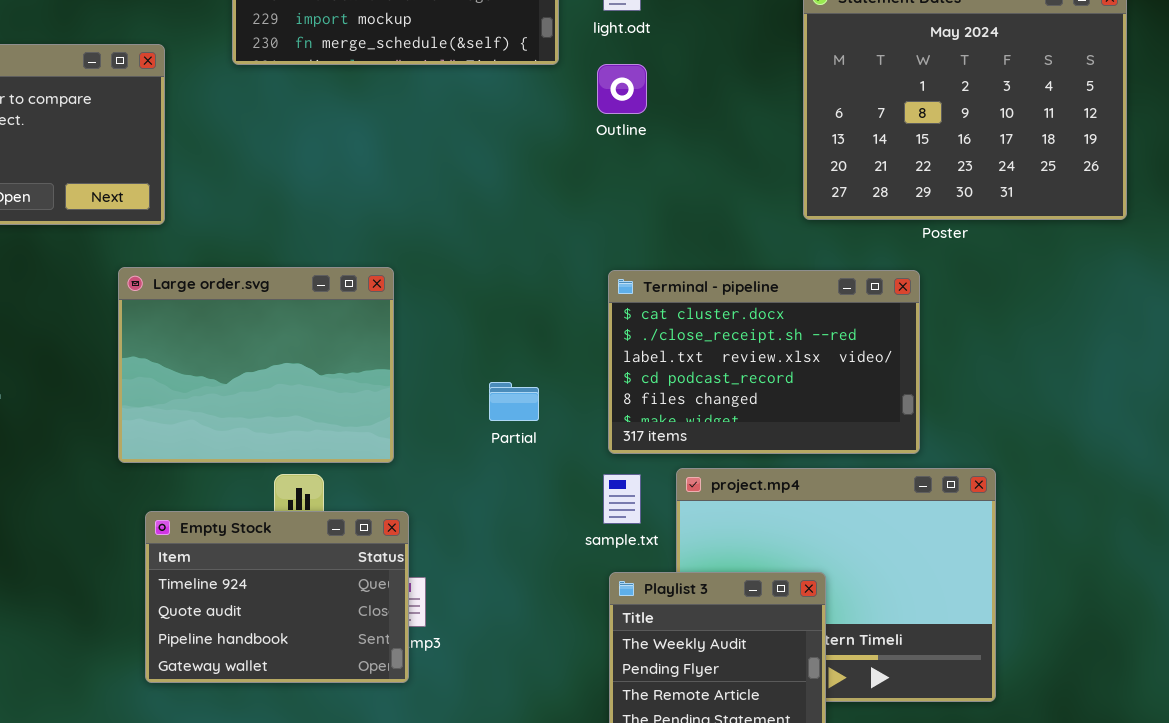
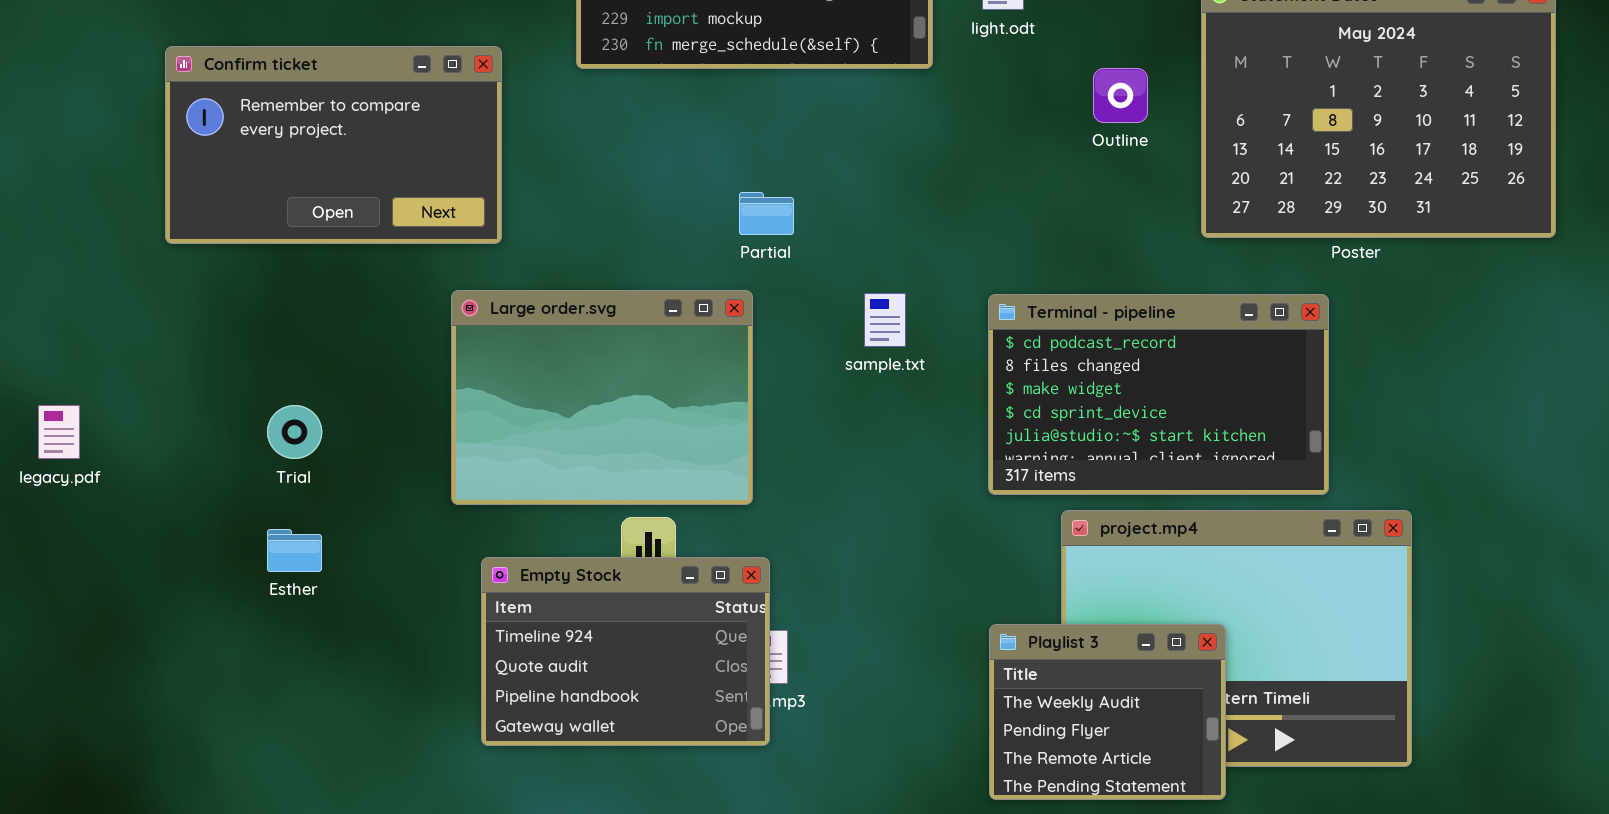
Outline: [597,64,647,114] -> [1093,68,1148,123], moved
Terminal - pipeline: [608,270,920,454] -> [988,294,1329,495], scrolled down 3 rows
Partial: [489,382,539,421] -> [739,192,794,235], moved
sample.txt: [603,474,641,524] -> [864,293,906,347], moved

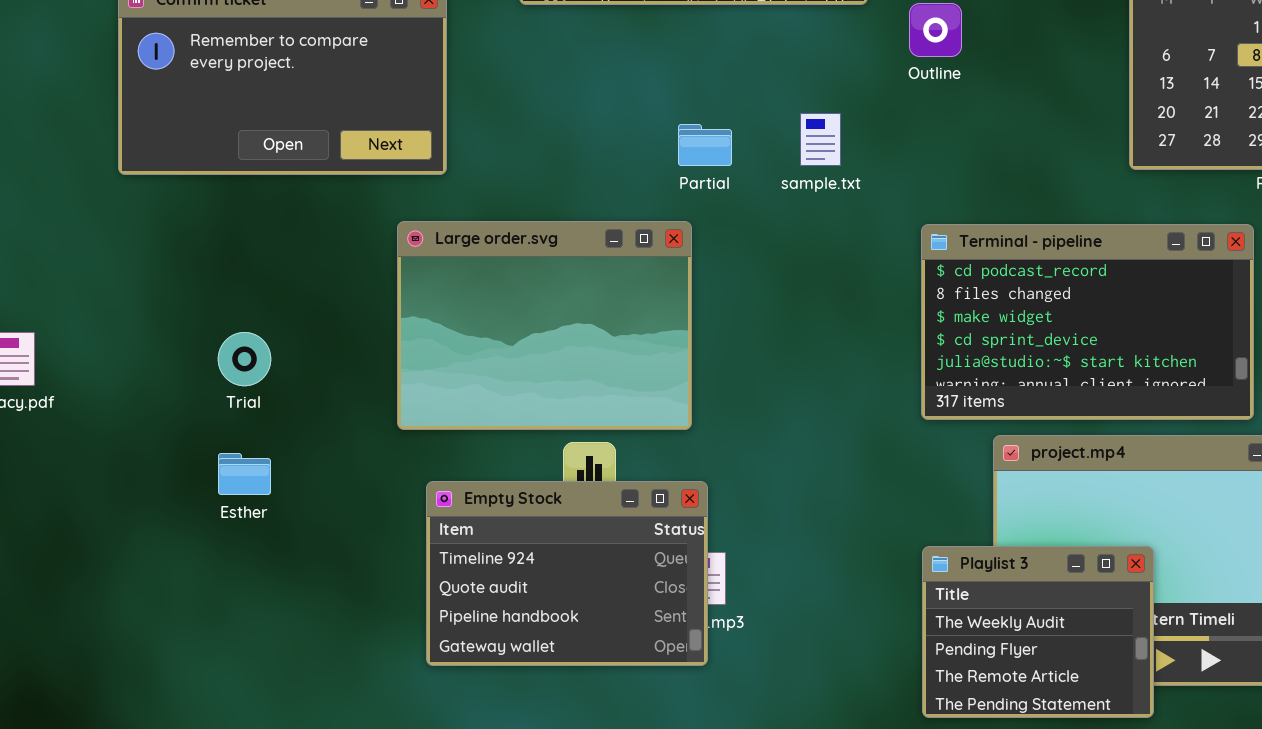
Outline: [1093,68,1148,123] -> [909,3,962,57], moved
sample.txt: [864,293,906,347] -> [800,113,841,166], moved

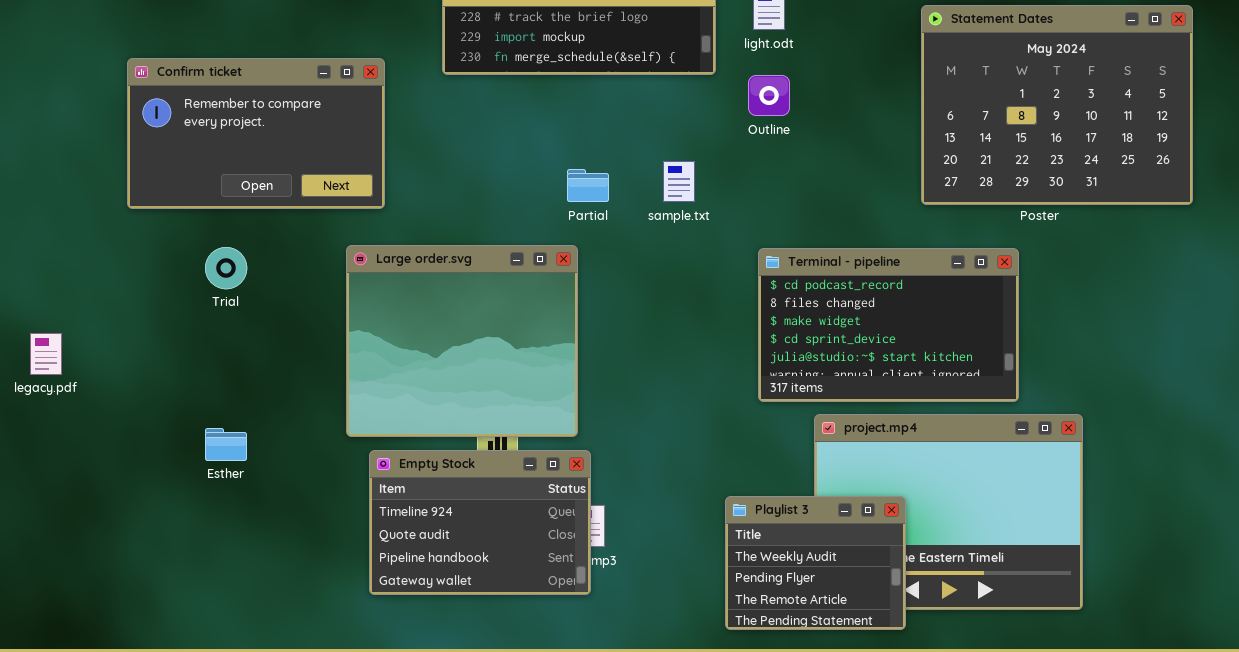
Large order.svg: [397,221,692,430] -> [346,245,578,437], resized
Trial: [218,332,271,386] -> [205,247,247,289], moved
Playlist 3: [922,546,1154,718] -> [725,496,906,630], moved

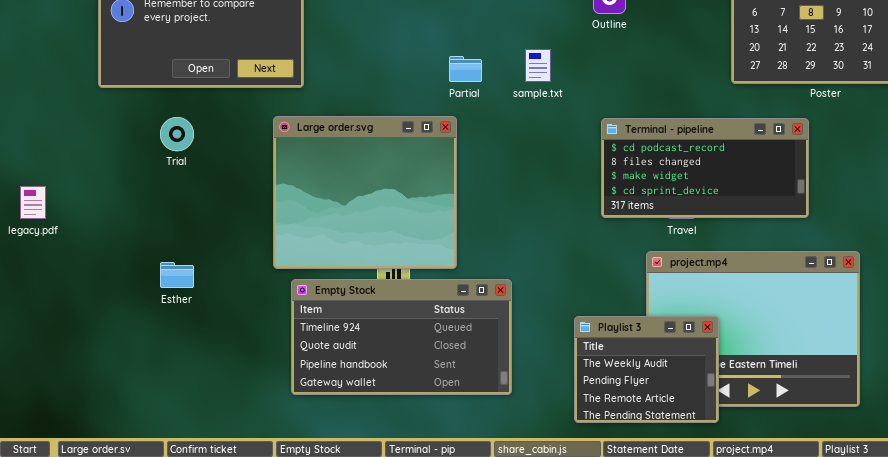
Terminal - pipeline: [758,248,1019,402] -> [601,118,809,218], resized
Empty Stock: [369,450,591,595] -> [291,279,512,395], resized

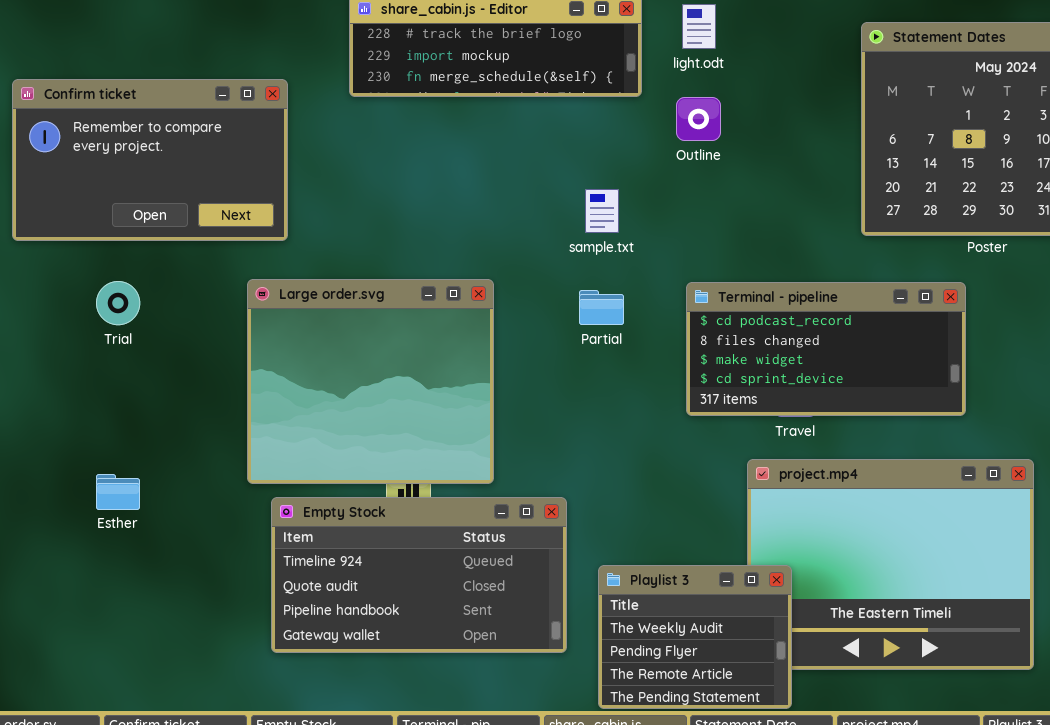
Partial: [449,56,482,82] -> [579,290,624,325], moved
Playlist 3: [574,316,719,423] -> [598,565,792,709], moved

